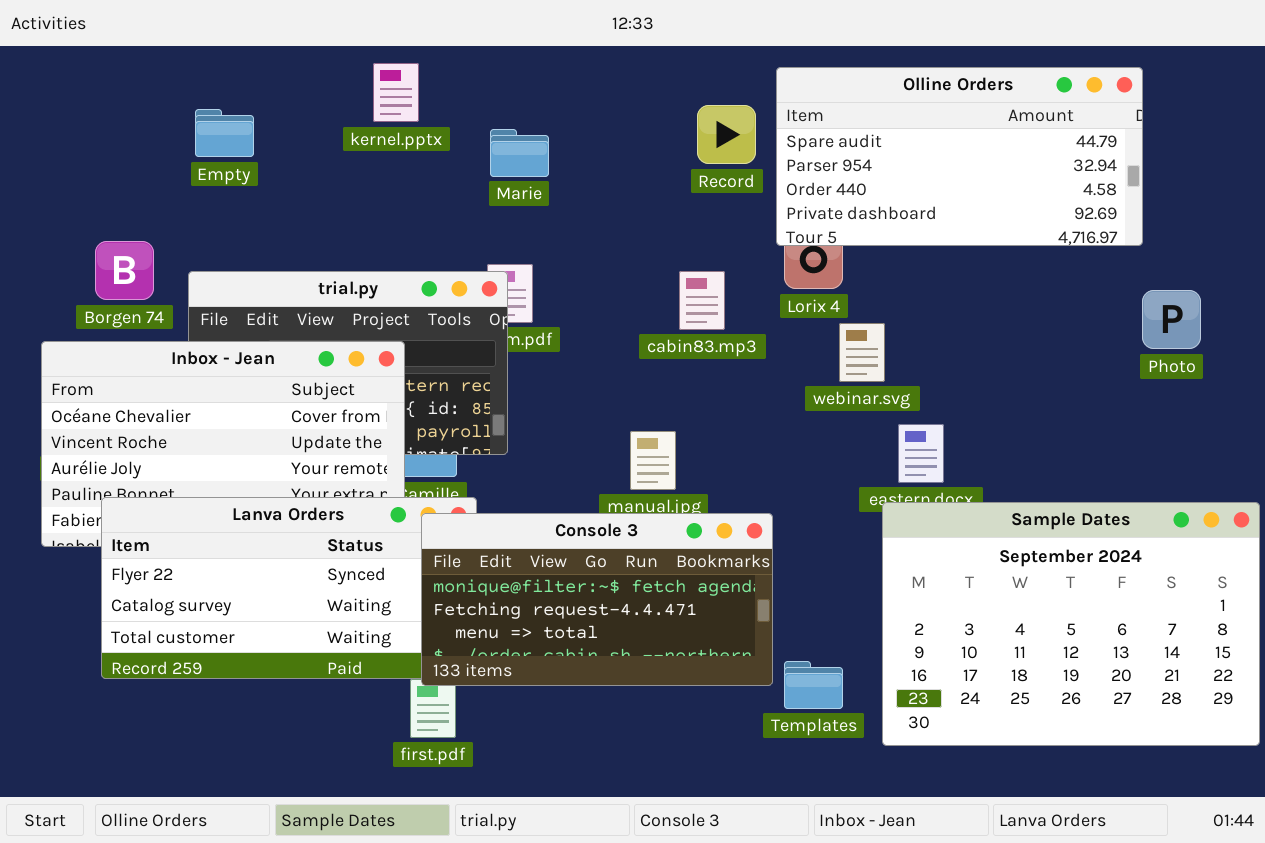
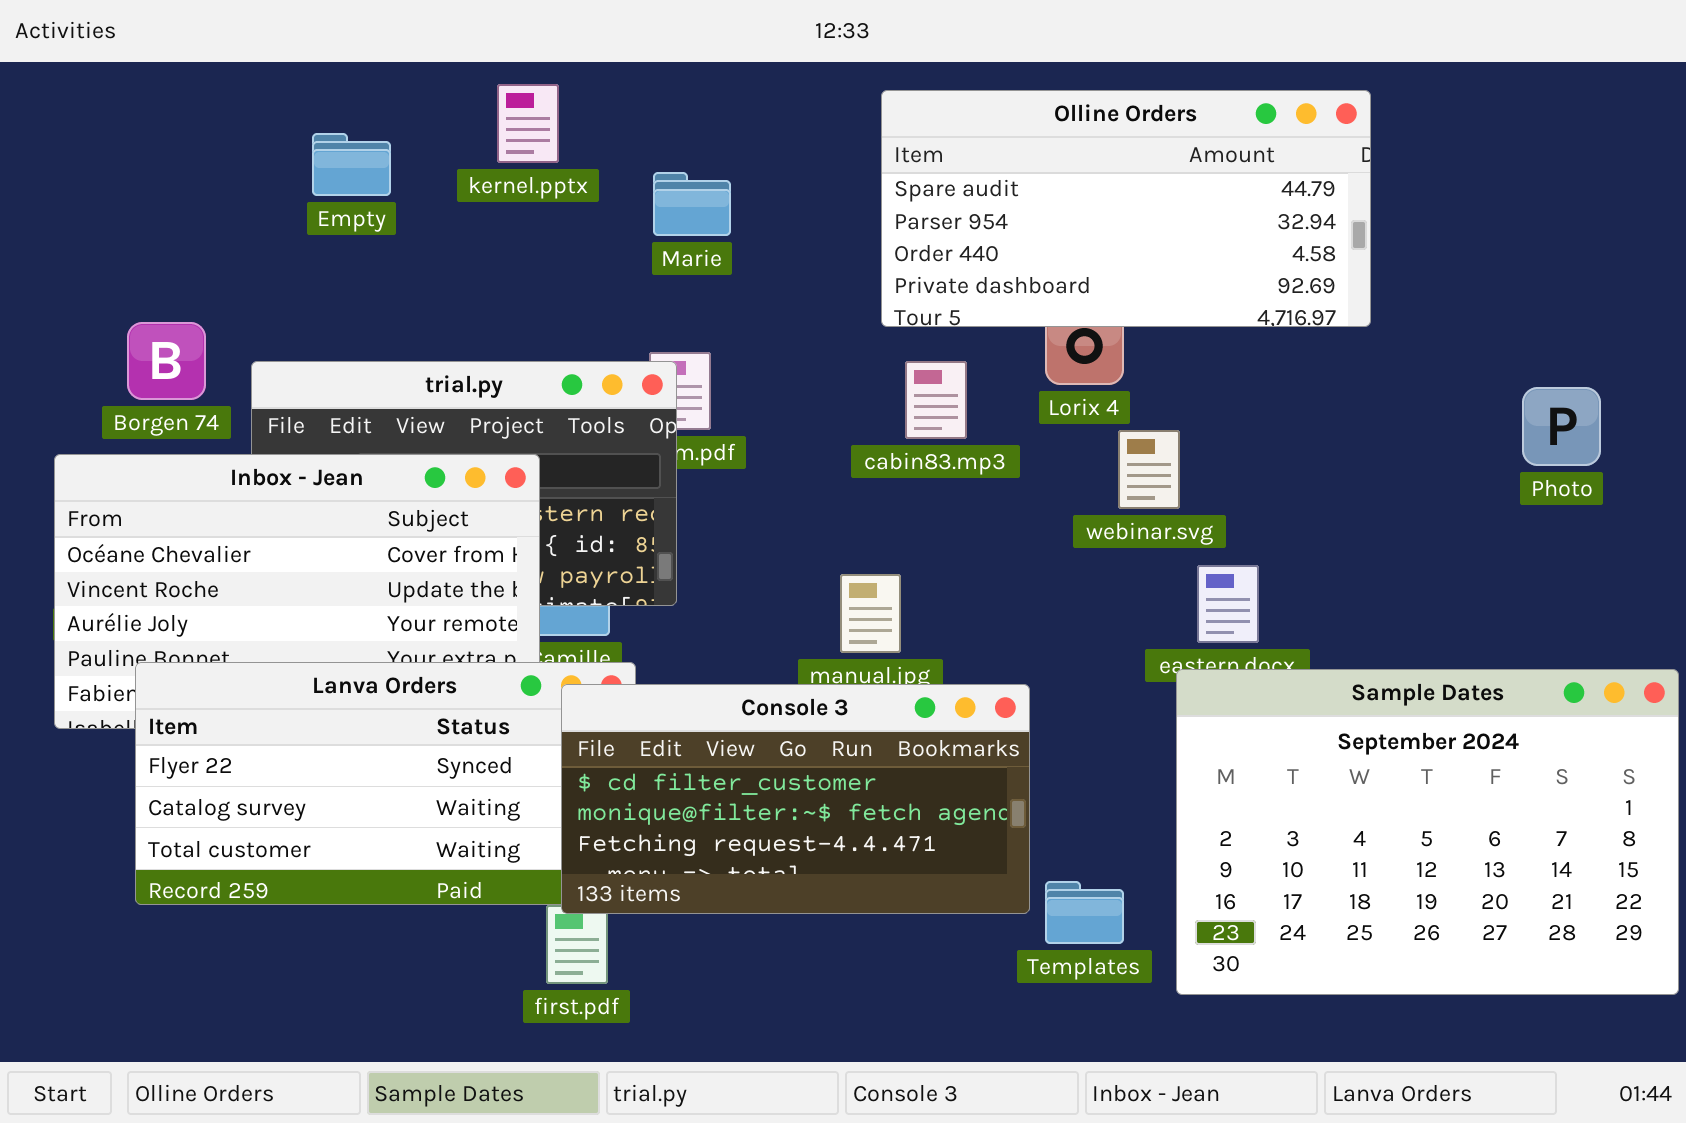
Olline Orders: [776,67,1143,246] -> [881,90,1371,327], moved
Empty: [195,109,254,157] -> [312,133,391,196], moved
Console 3: [421,513,773,686] -> [561,684,1030,914], scrolled up 1 row

